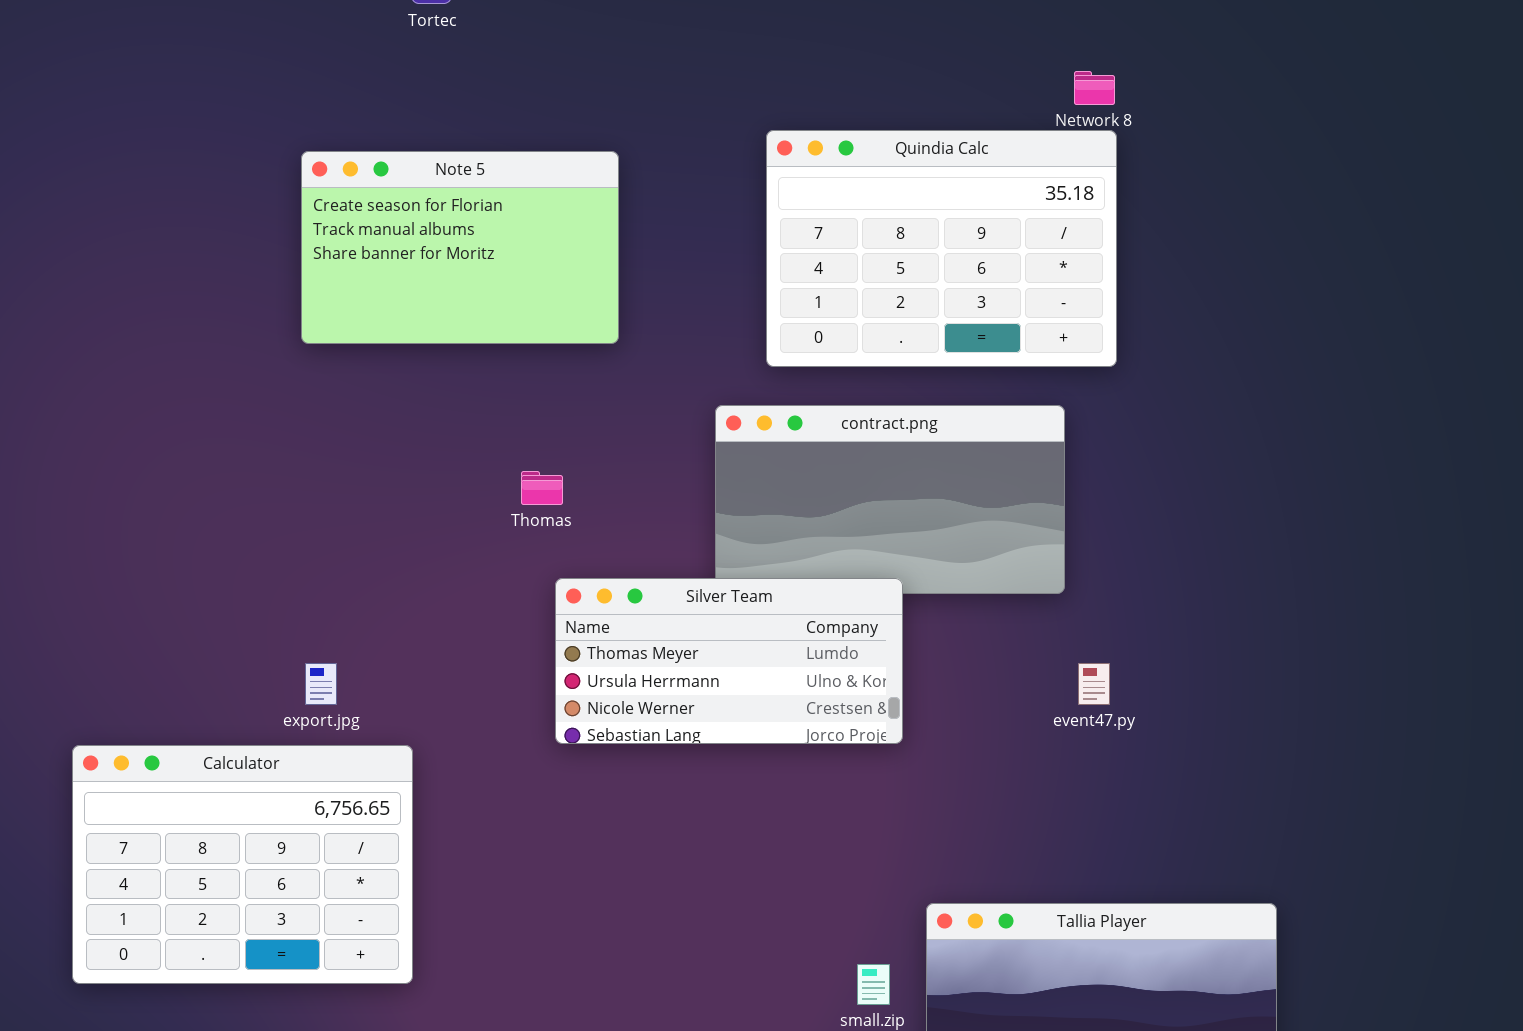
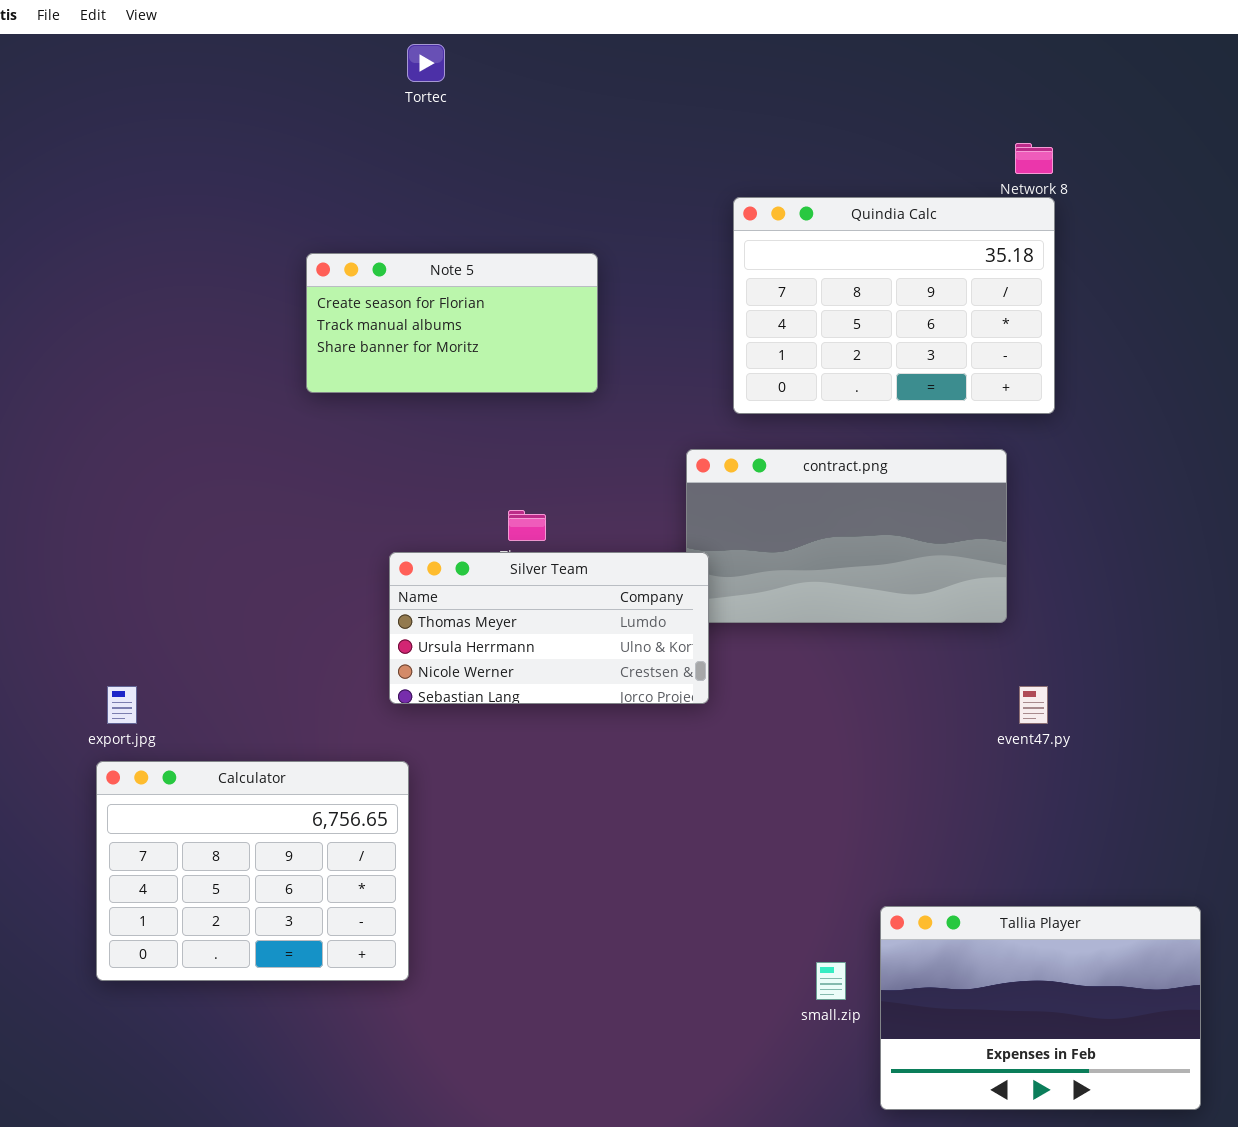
Note 5: [301,151,619,344] -> [306,253,598,393], resized
Silver Team: [555,578,903,744] -> [389,552,709,704], moved
export.jpg: [305,663,337,705] -> [107,686,137,724], moved

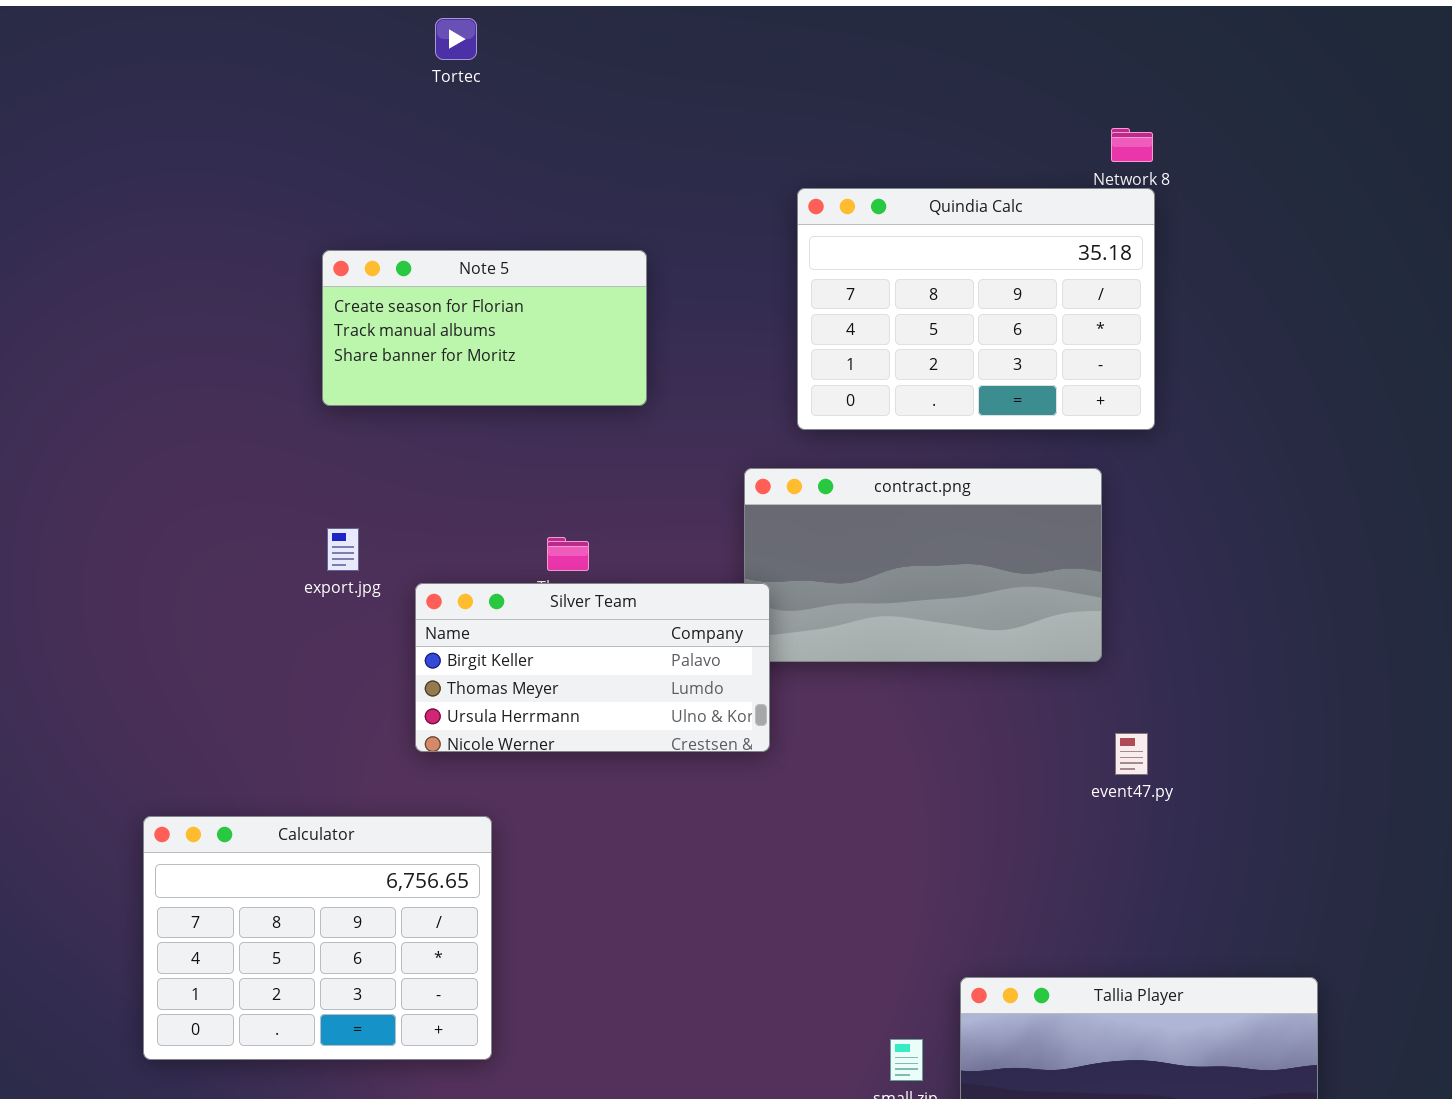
Silver Team: [389,552,709,704] -> [415,583,770,752], scrolled up 1 row
export.jpg: [107,686,137,724] -> [327,528,359,571], moved
Calculator: [96,761,409,981] -> [143,816,492,1060], moved

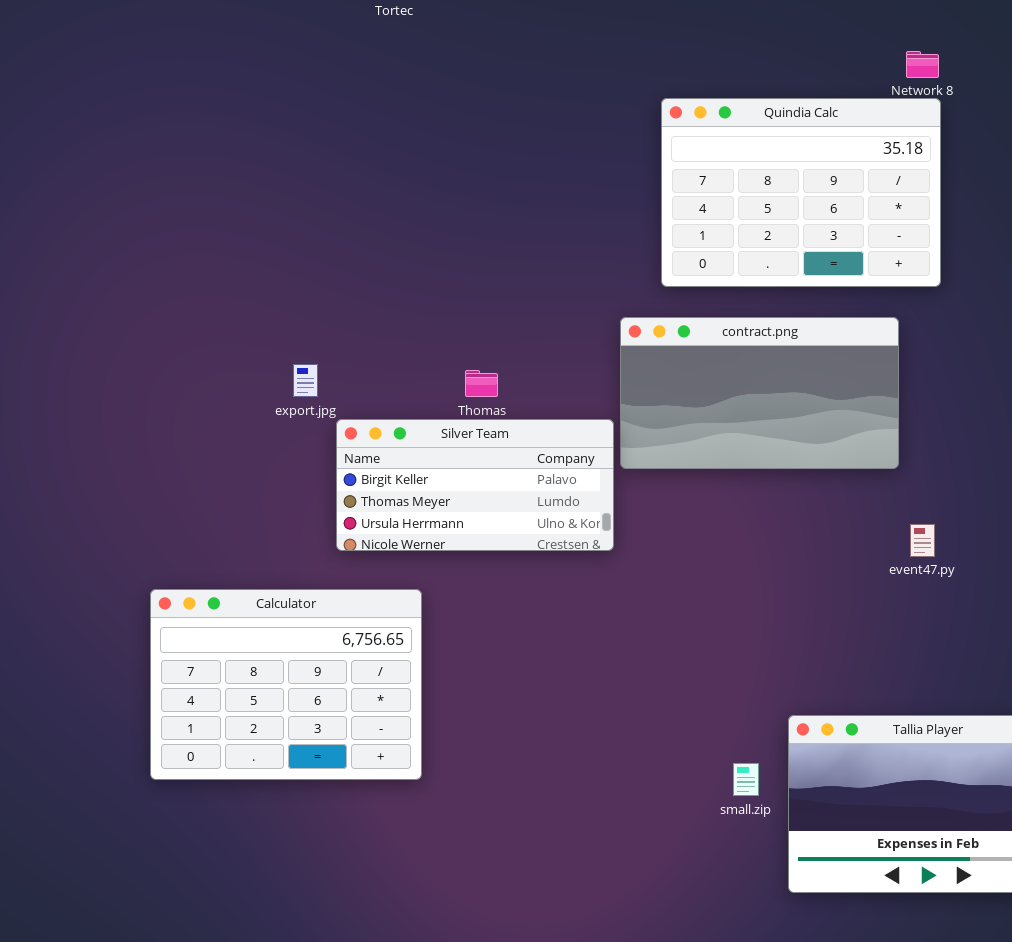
Note 5: [322,250,647,406] -> none, closed
Silver Team: [415,583,770,752] -> [336,419,614,551], moved

